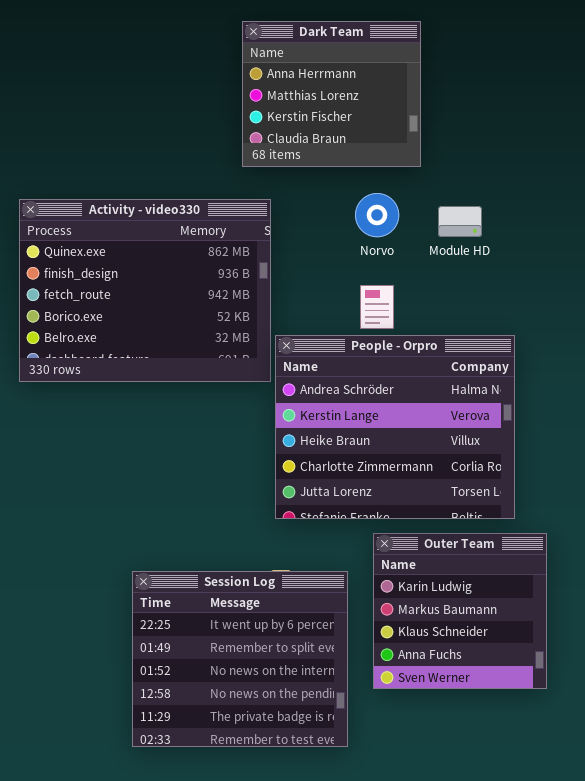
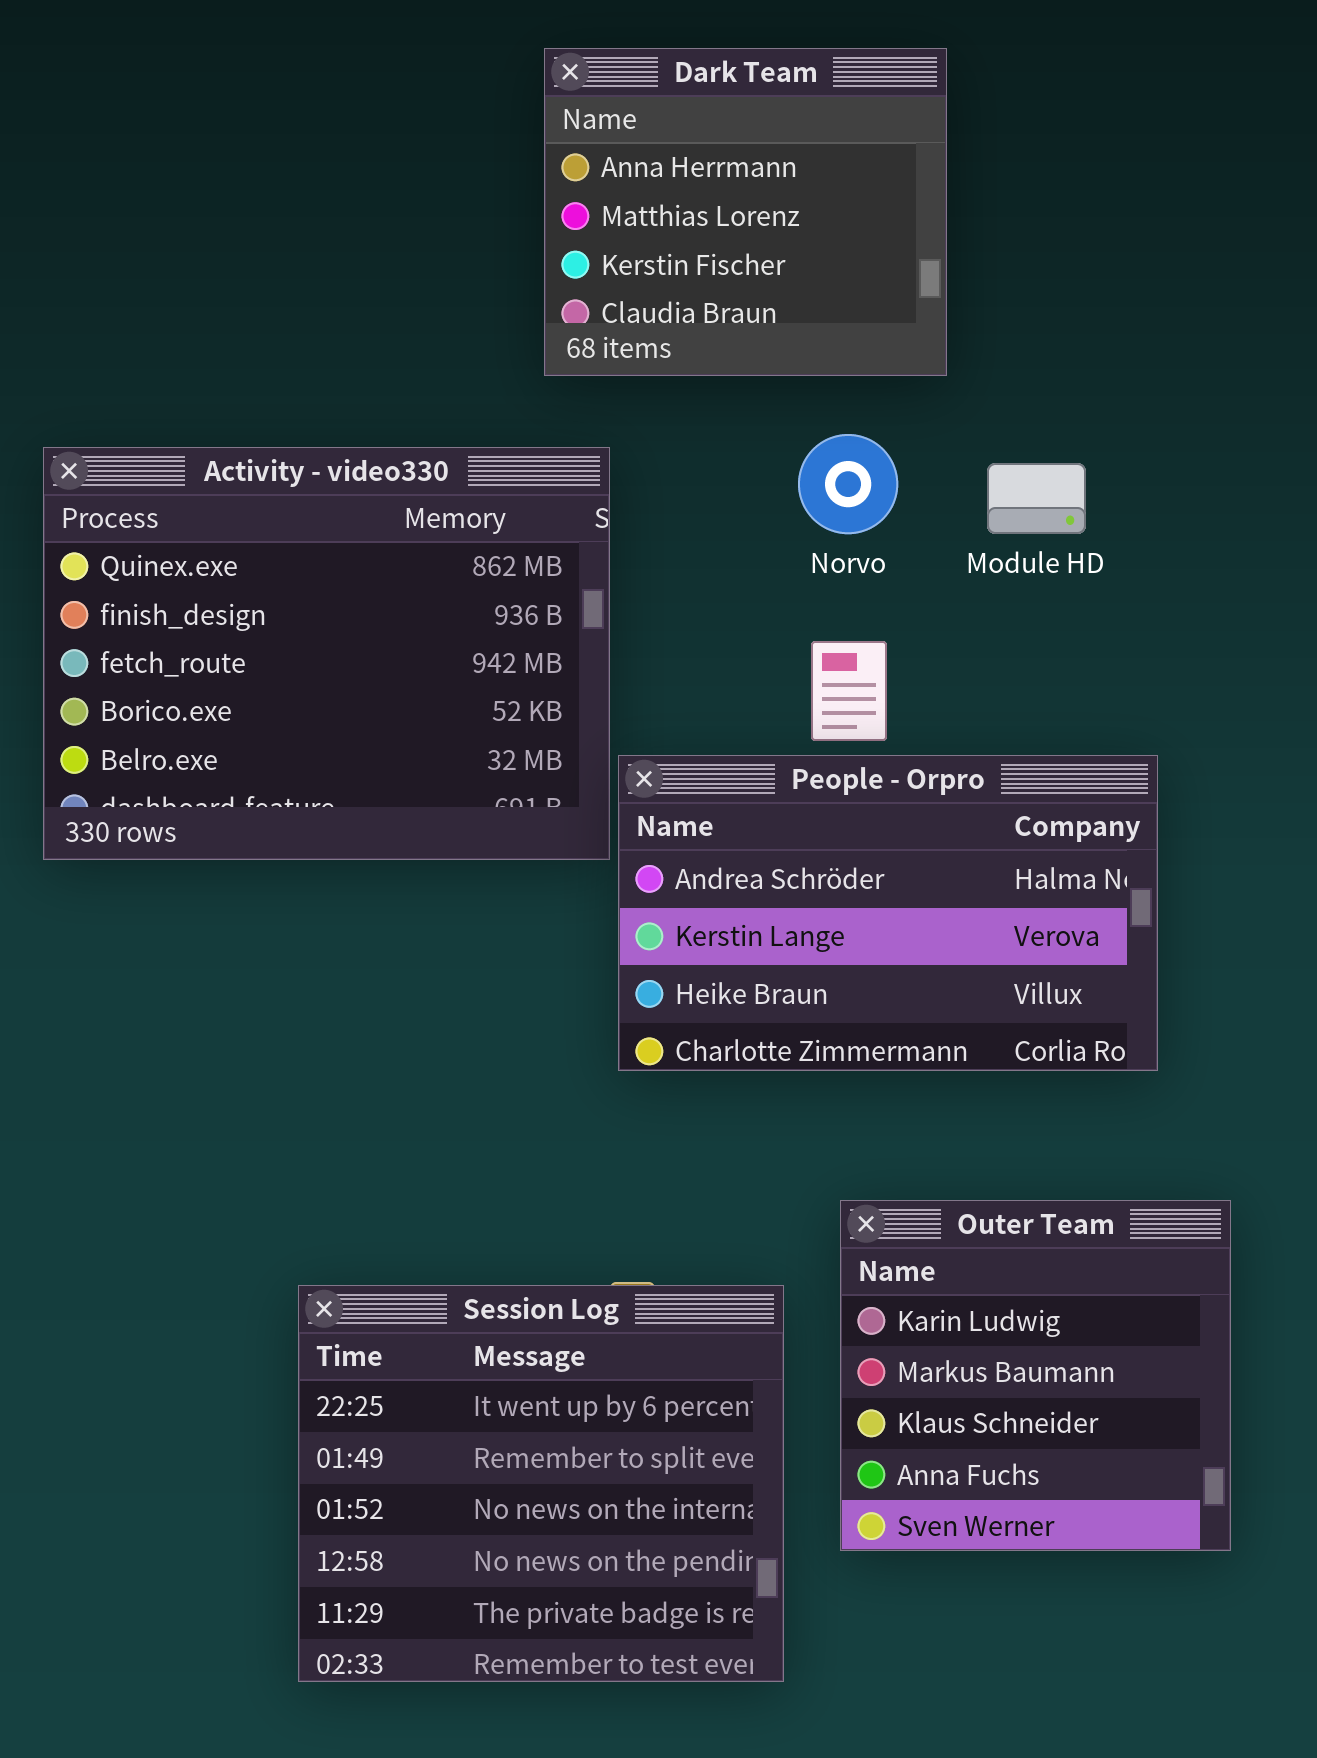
People - Orpro: [275,335,515,519] -> [618,755,1158,1071], resized

